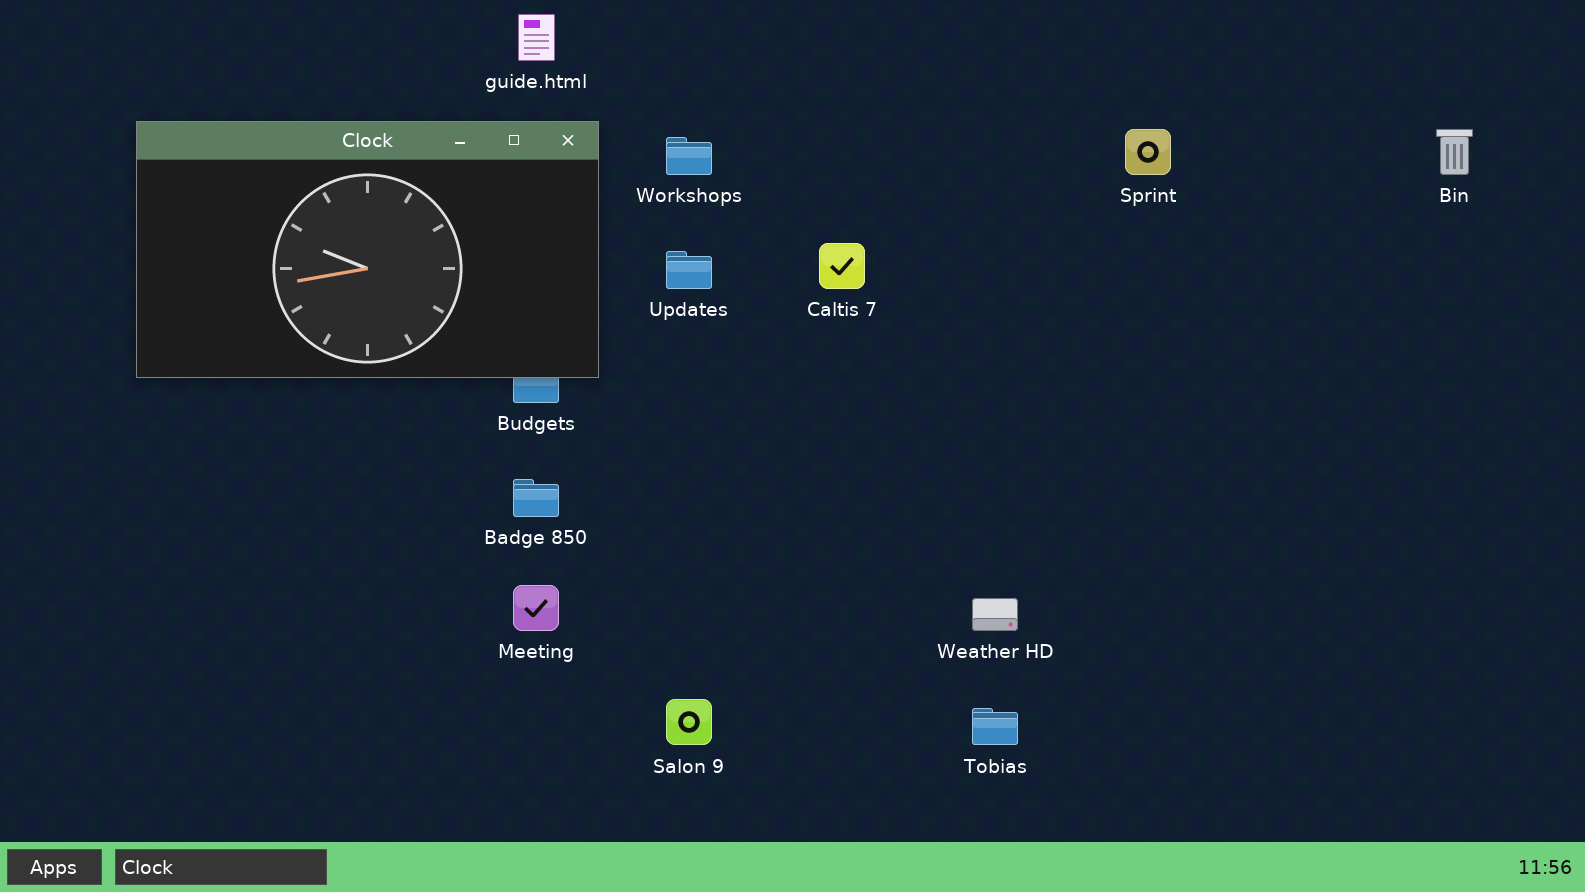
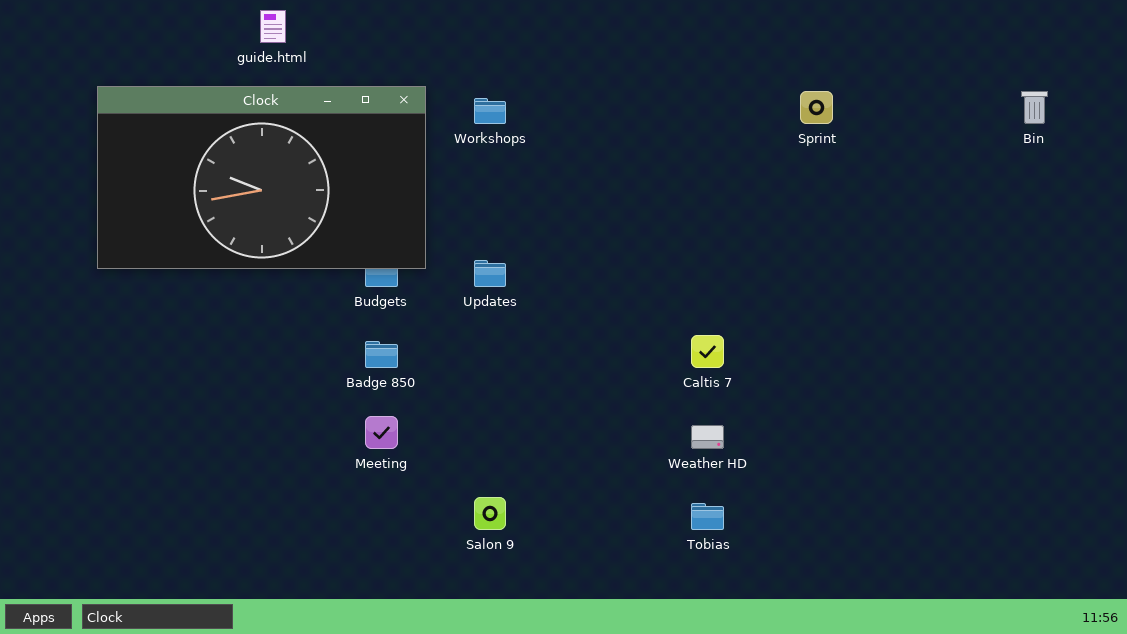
guide.html: [518,14,555,61] -> [260,10,286,43], moved
Caltis 7: [819,243,865,289] -> [691,335,724,368], moved
Updates: [666,251,712,289] -> [474,260,506,287], moved

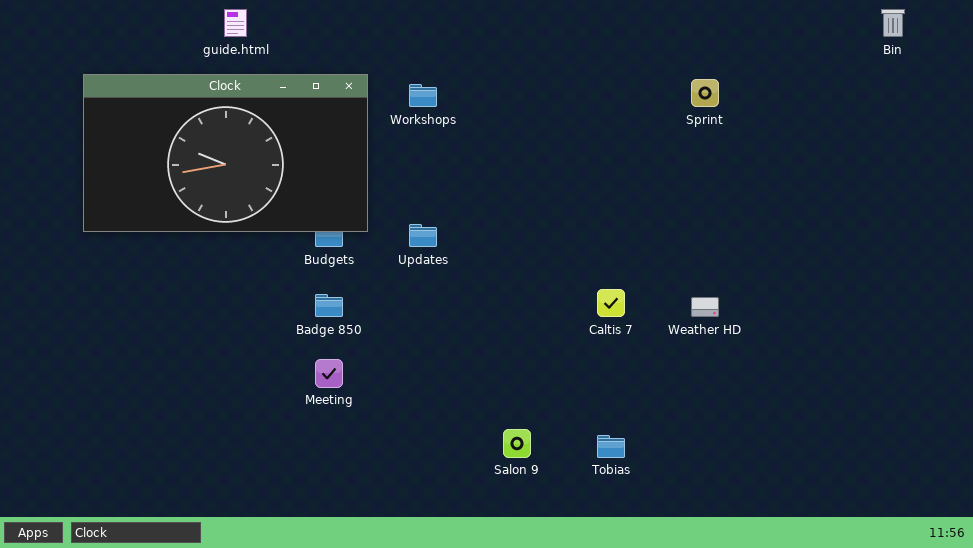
Bin: [1021,91,1048,124] -> [881,9,905,37], moved
Weather HD: [691,425,724,449] -> [691,297,719,317], moved
Salon 9: [474,497,506,530] -> [503,429,531,458], moved

